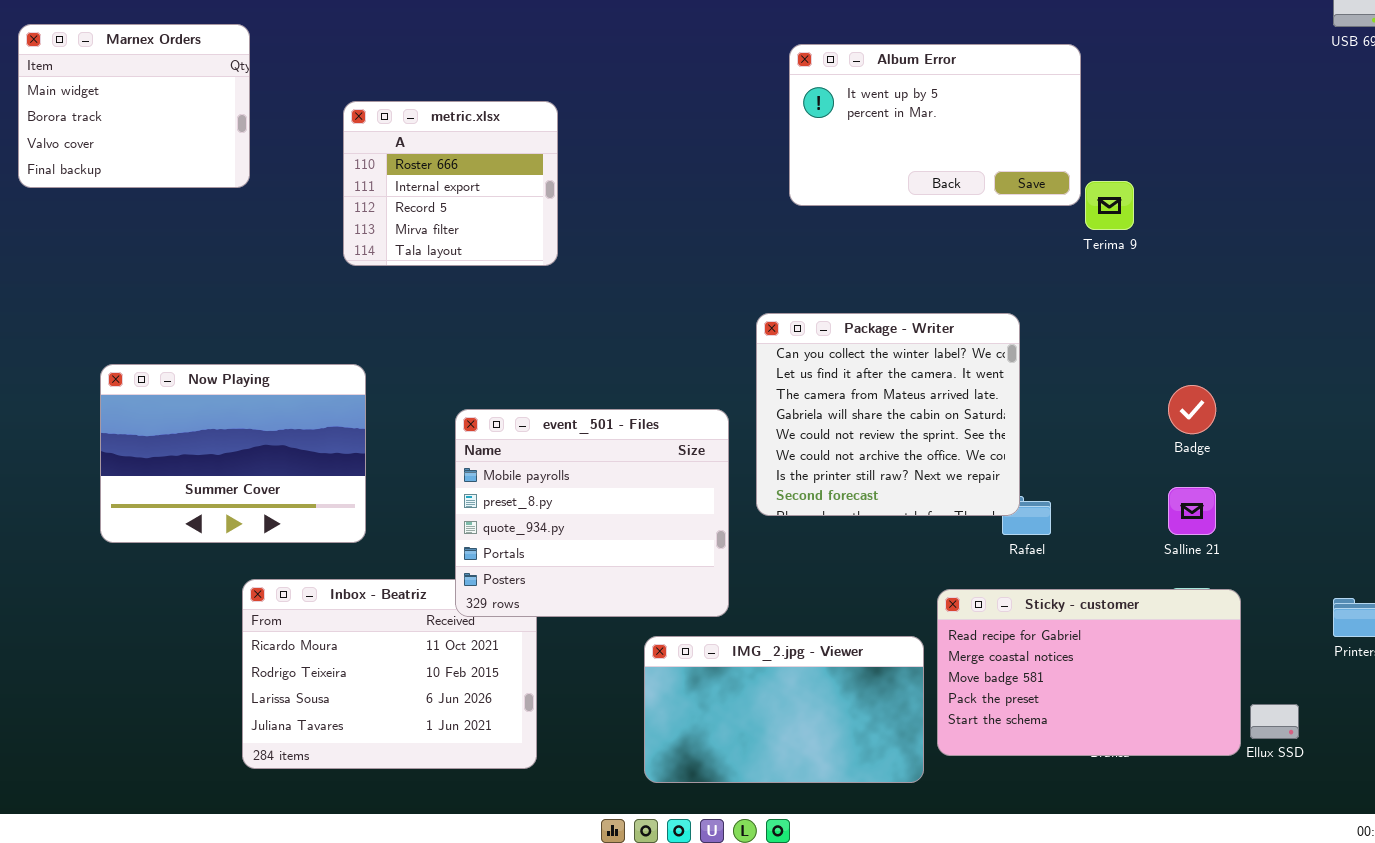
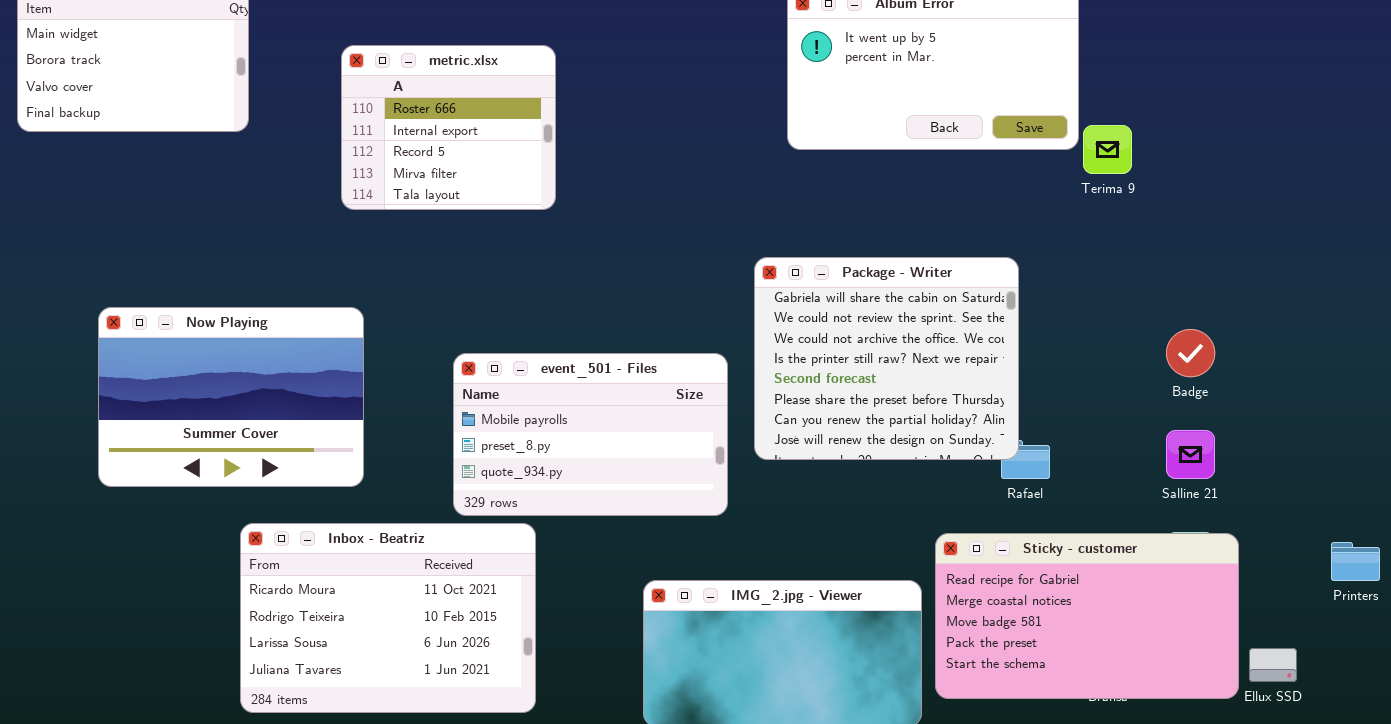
Package - Writer: [756,313,1020,516] -> [754,257,1019,460], scrolled down 3 rows
event_501 - Files: [455,409,729,617] -> [453,353,728,516], resized

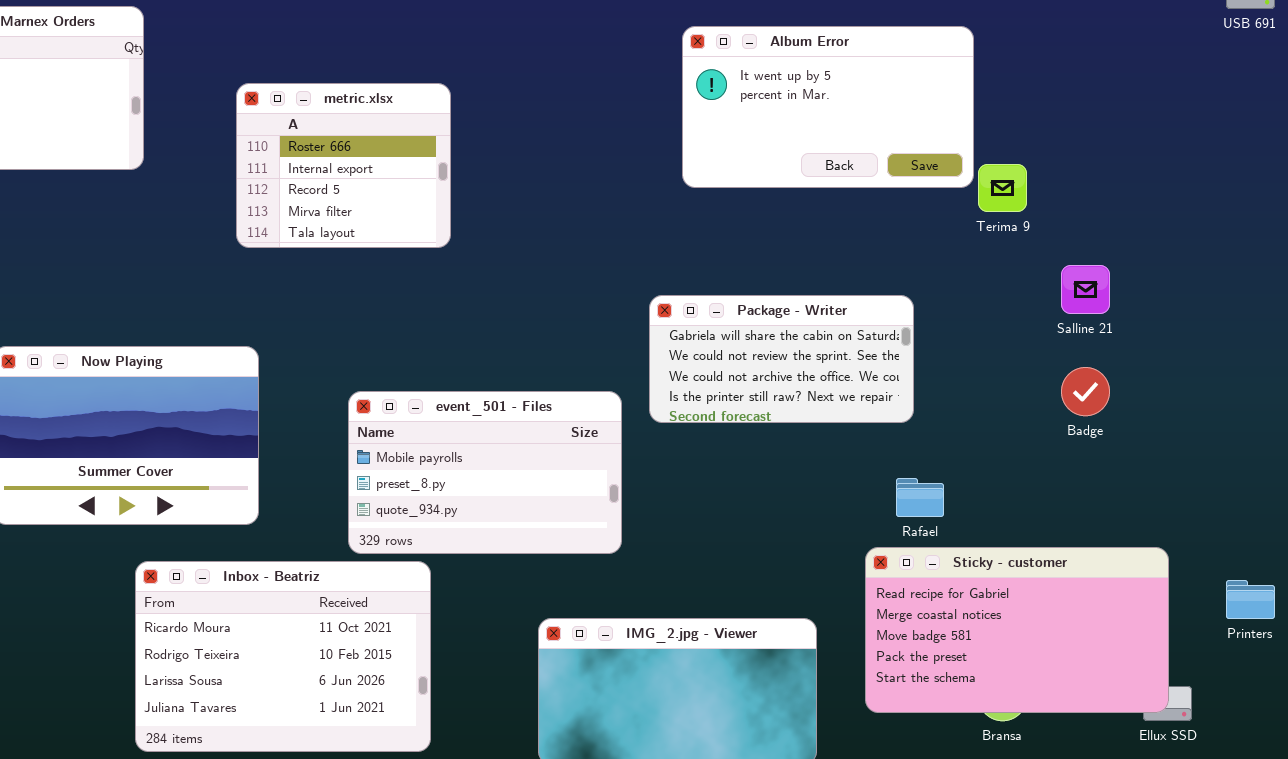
Package - Writer: [754,257,1019,460] -> [649,295,914,423], resized
Salline 21: [1166,430,1215,479] -> [1061,265,1110,314], moved
Sticky - customer: [935,533,1239,699] -> [865,547,1169,713], moved

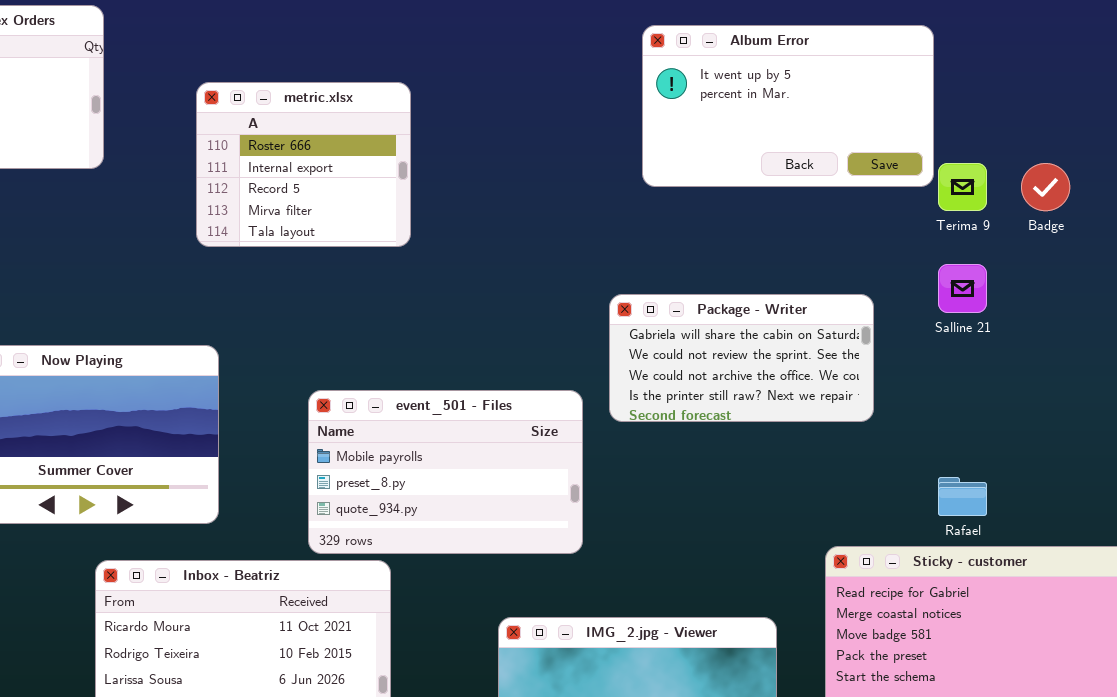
Salline 21: [1061,265,1110,314] -> [938,264,987,313], moved
Badge: [1061,367,1110,416] -> [1021,163,1070,211], moved
Rafael: [896,478,944,517] -> [938,477,987,516], moved

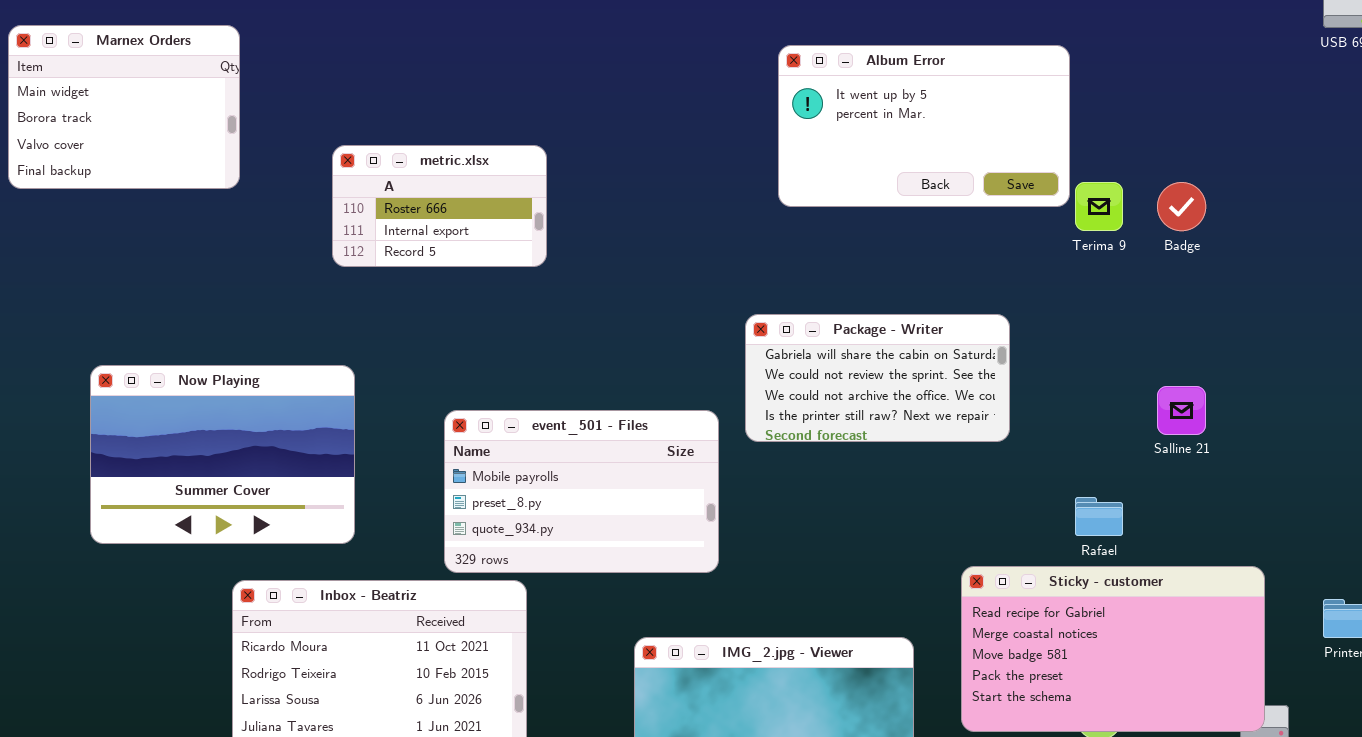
metric.xlsx: [196,82,411,247] -> [332,145,547,267], resized
Salline 21: [938,264,987,313] -> [1157,386,1206,435], moved

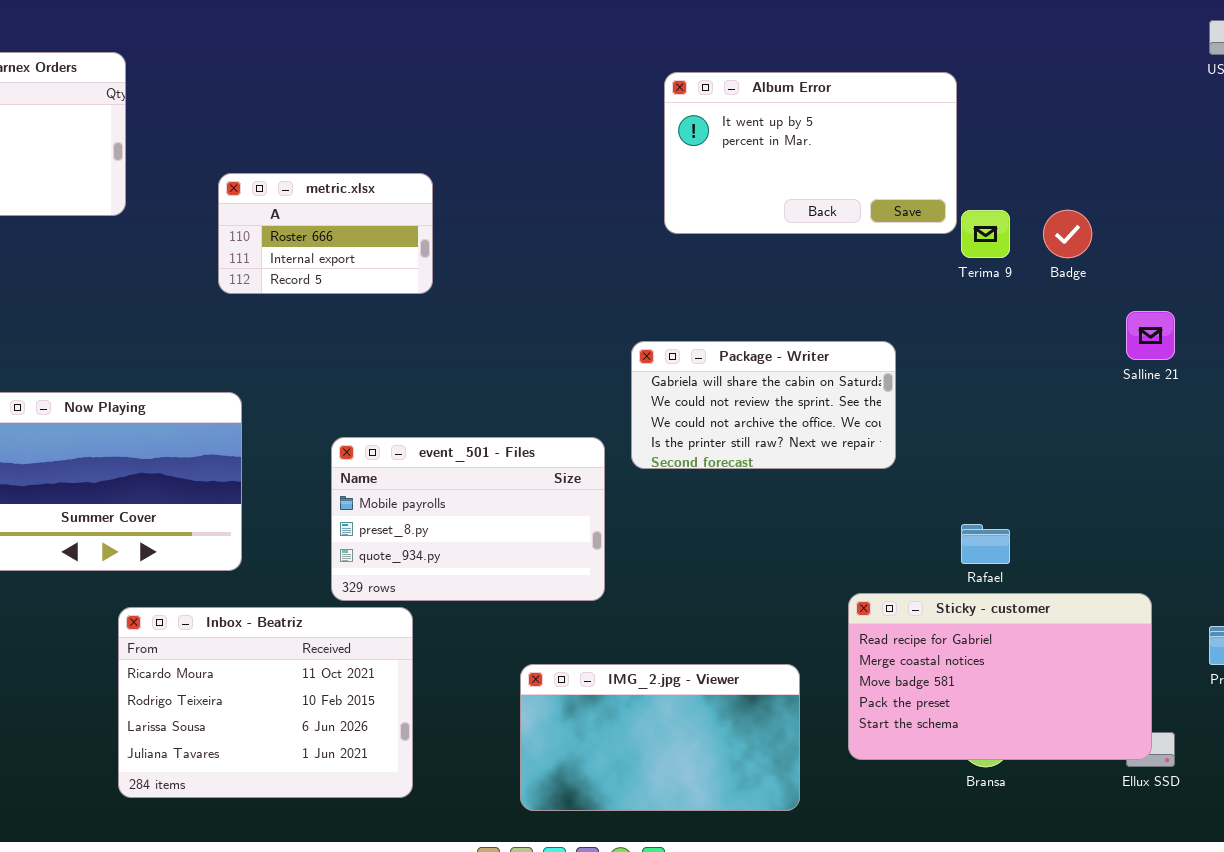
Salline 21: [1157,386,1206,435] -> [1126,311,1175,360], moved

